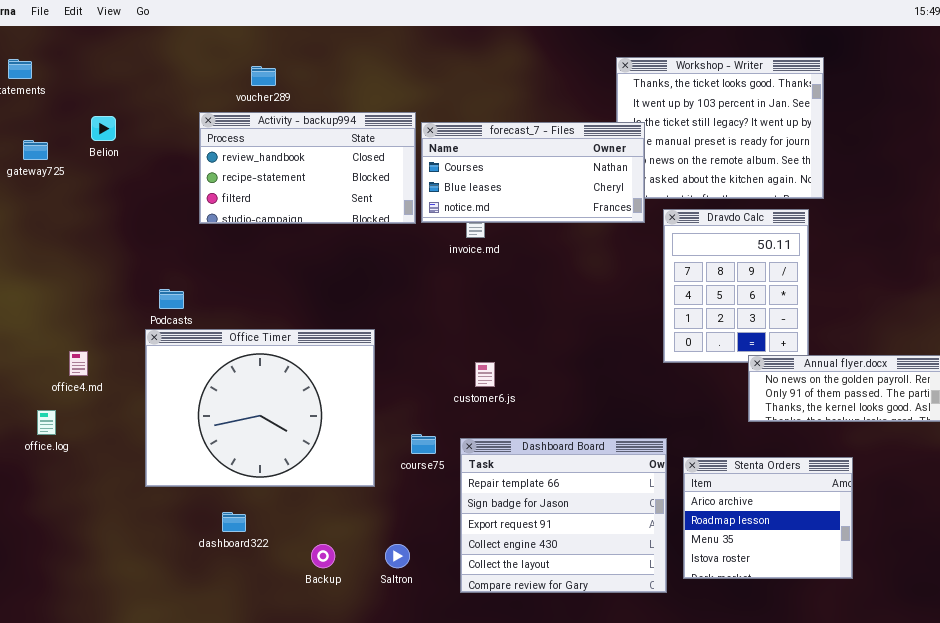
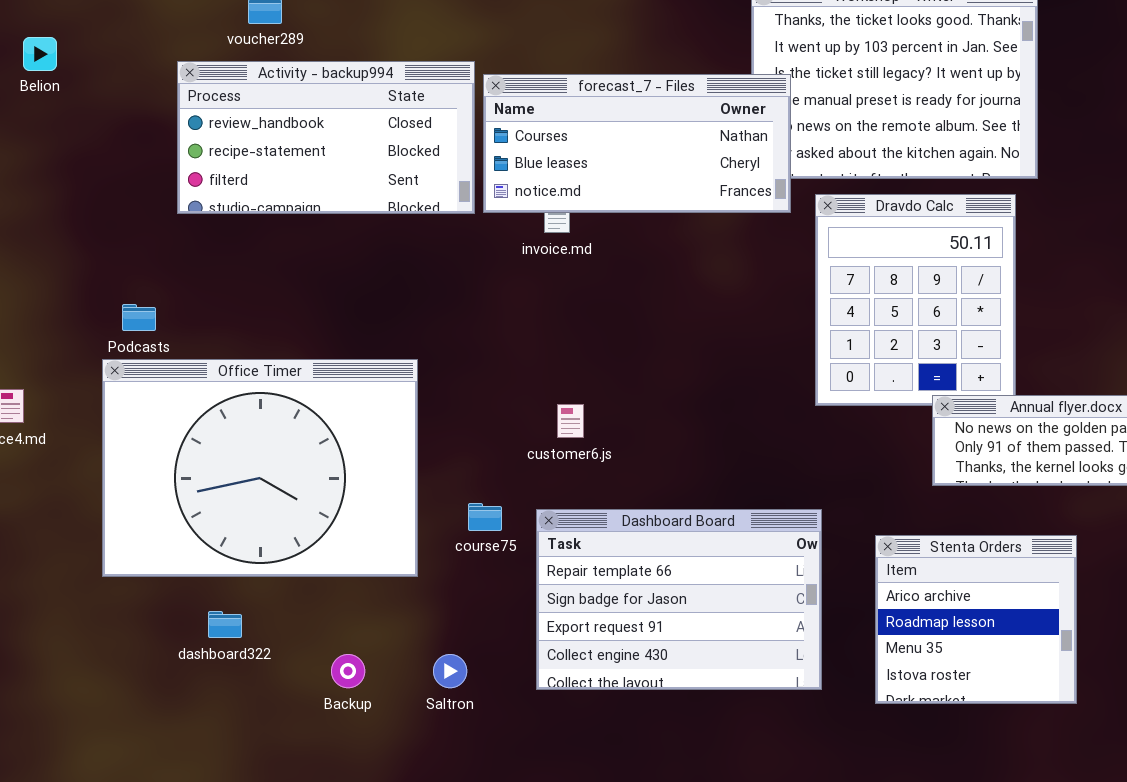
Belion: [91,116,116,141] -> [23,37,57,71], moved
Dashboard Board: [460,438,667,593] -> [536,509,822,690], resized
Stenta Orders: [683,457,853,579] -> [875,535,1077,704], resized

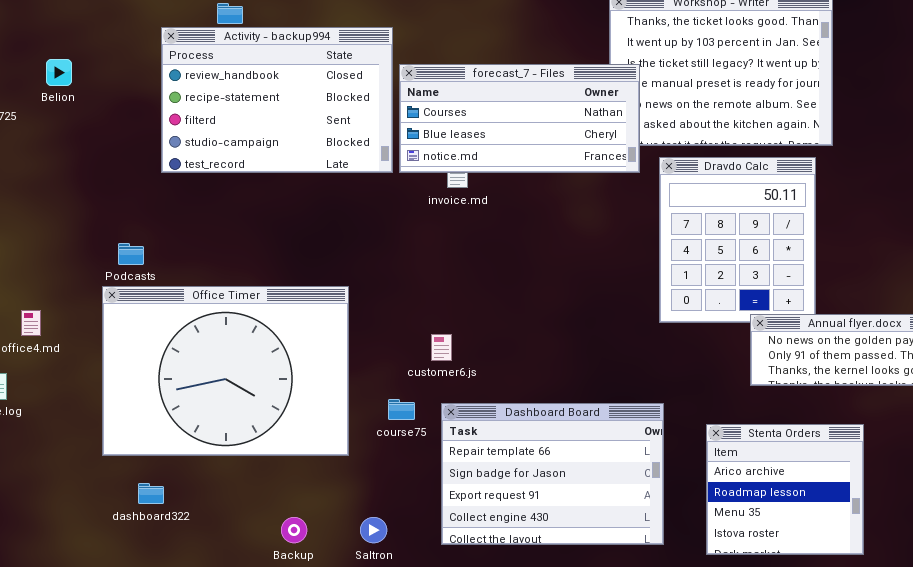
Belion: [23,37,57,71] -> [46,59,72,86], moved
Activity - backup994: [177,61,475,214] -> [161,27,393,173], resized
customer6.js: [557,404,584,438] -> [431,334,452,361], moved
dashboard322: [208,611,242,638] -> [138,483,164,504], moved

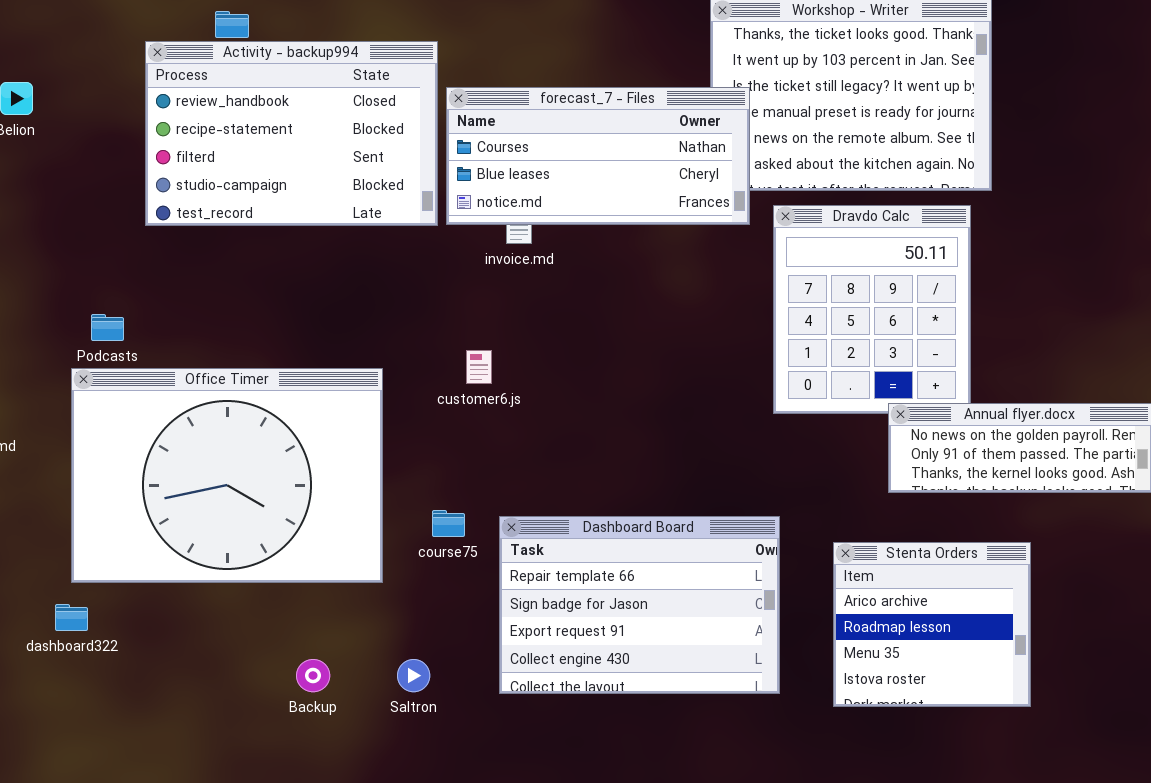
customer6.js: [431,334,452,361] -> [466,350,492,384], moved
dashboard322: [138,483,164,504] -> [55,604,88,631], moved

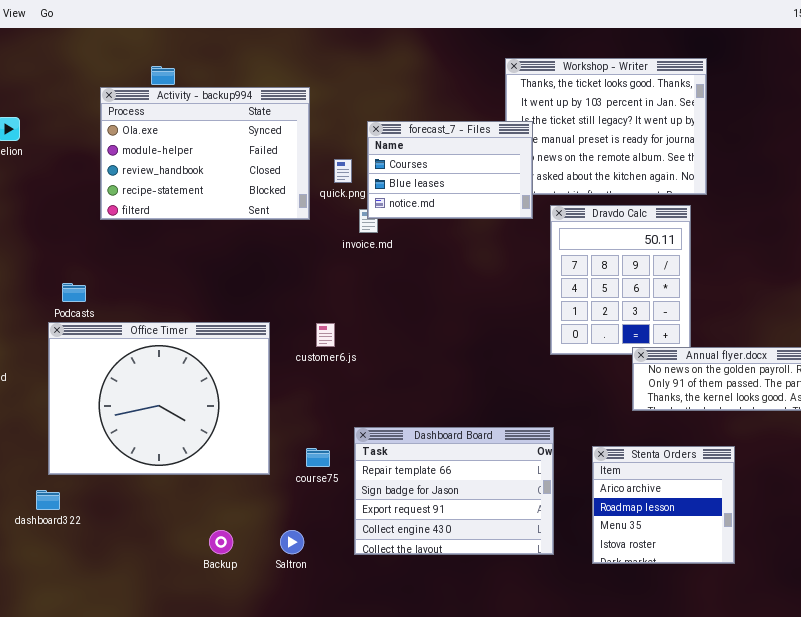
Activity - backup994: [145,41,438,226] -> [100,87,310,220], scrolled up 2 rows
forecast_7 - Files: [446,87,750,225] -> [367,121,533,219], resized
customer6.js: [466,350,492,384] -> [316,323,335,347], moved
course75: [432,510,465,537] -> [306,448,330,467], moved

